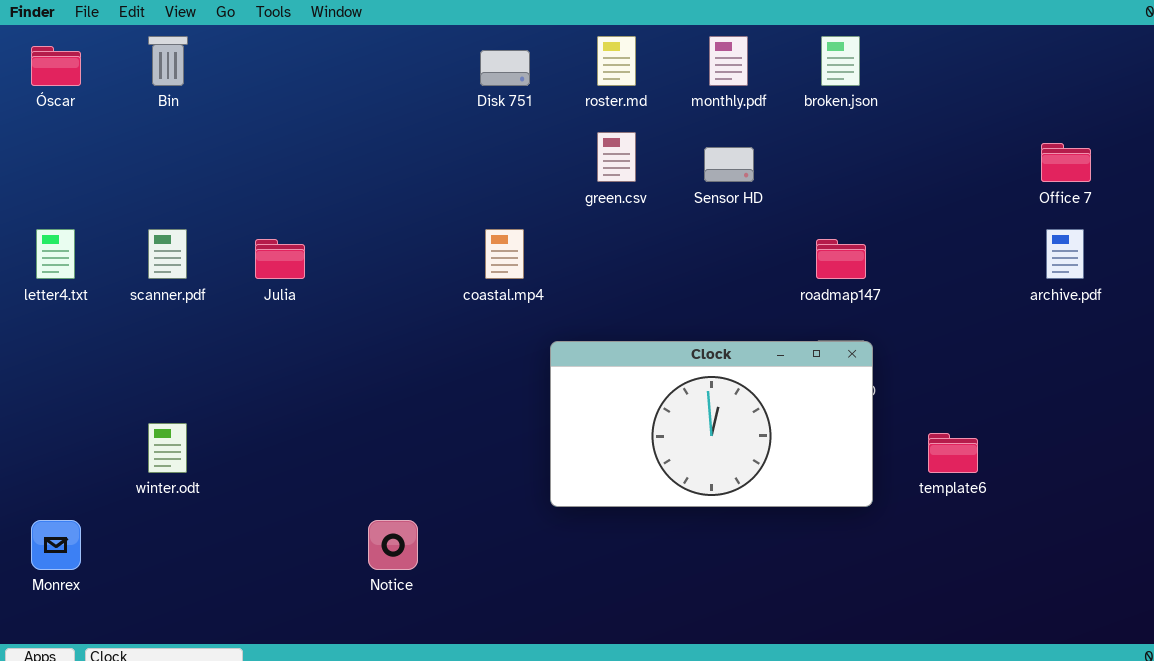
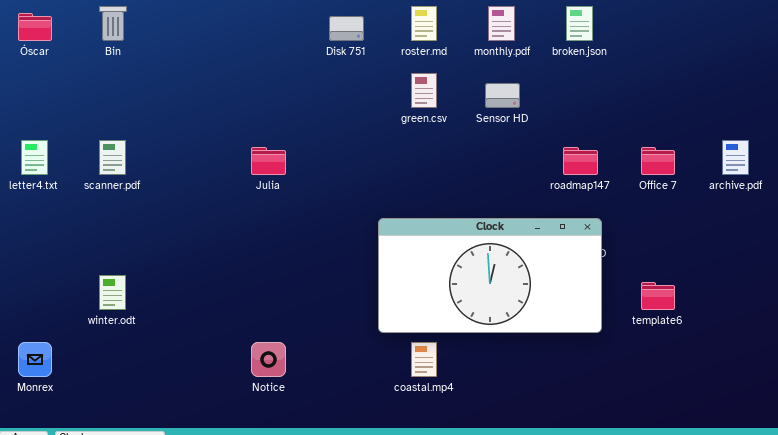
Office 7: [1041,143,1091,182] -> [641,147,675,175], moved
coastal.mp4: [485,229,524,279] -> [411,342,437,377], moved
Julia: [255,239,305,279] -> [251,147,286,175], moved

